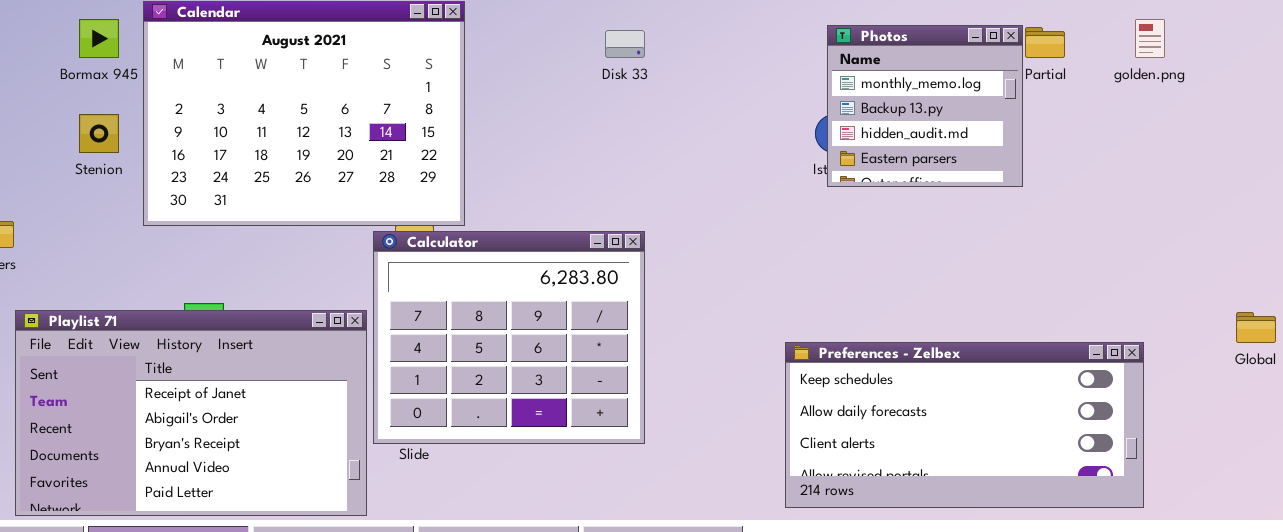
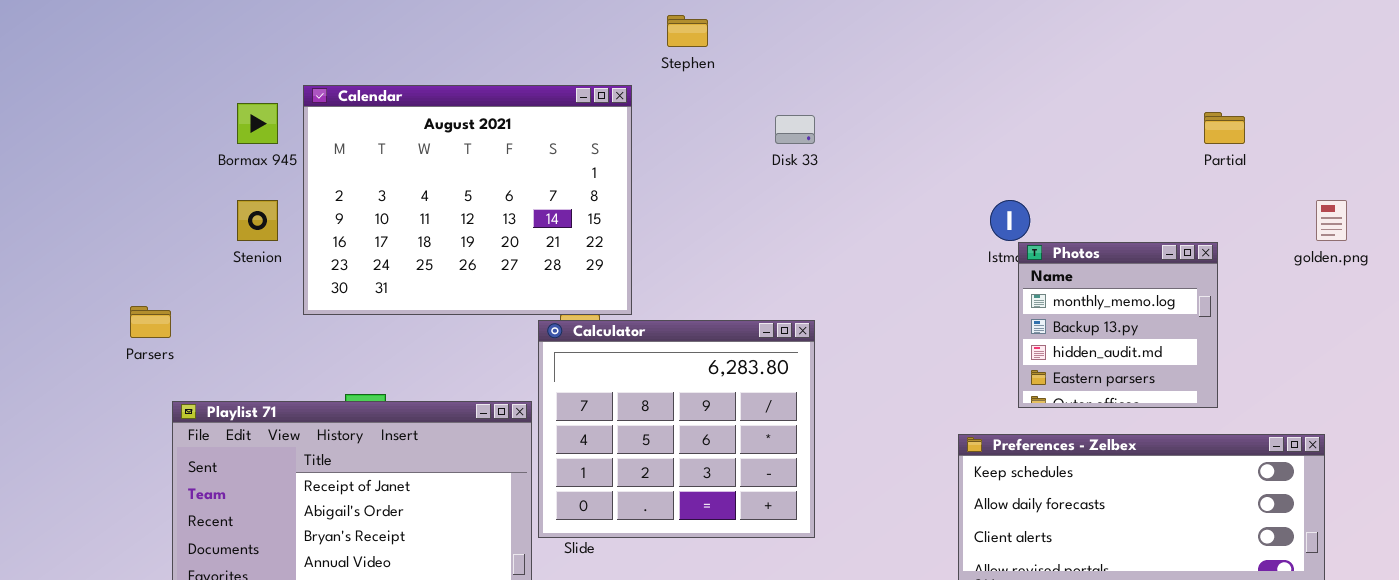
golden.png: [1135,19,1165,58] -> [1316,200,1347,241], moved
Photos: [827,25,1023,187] -> [1018,242,1218,408], moved

